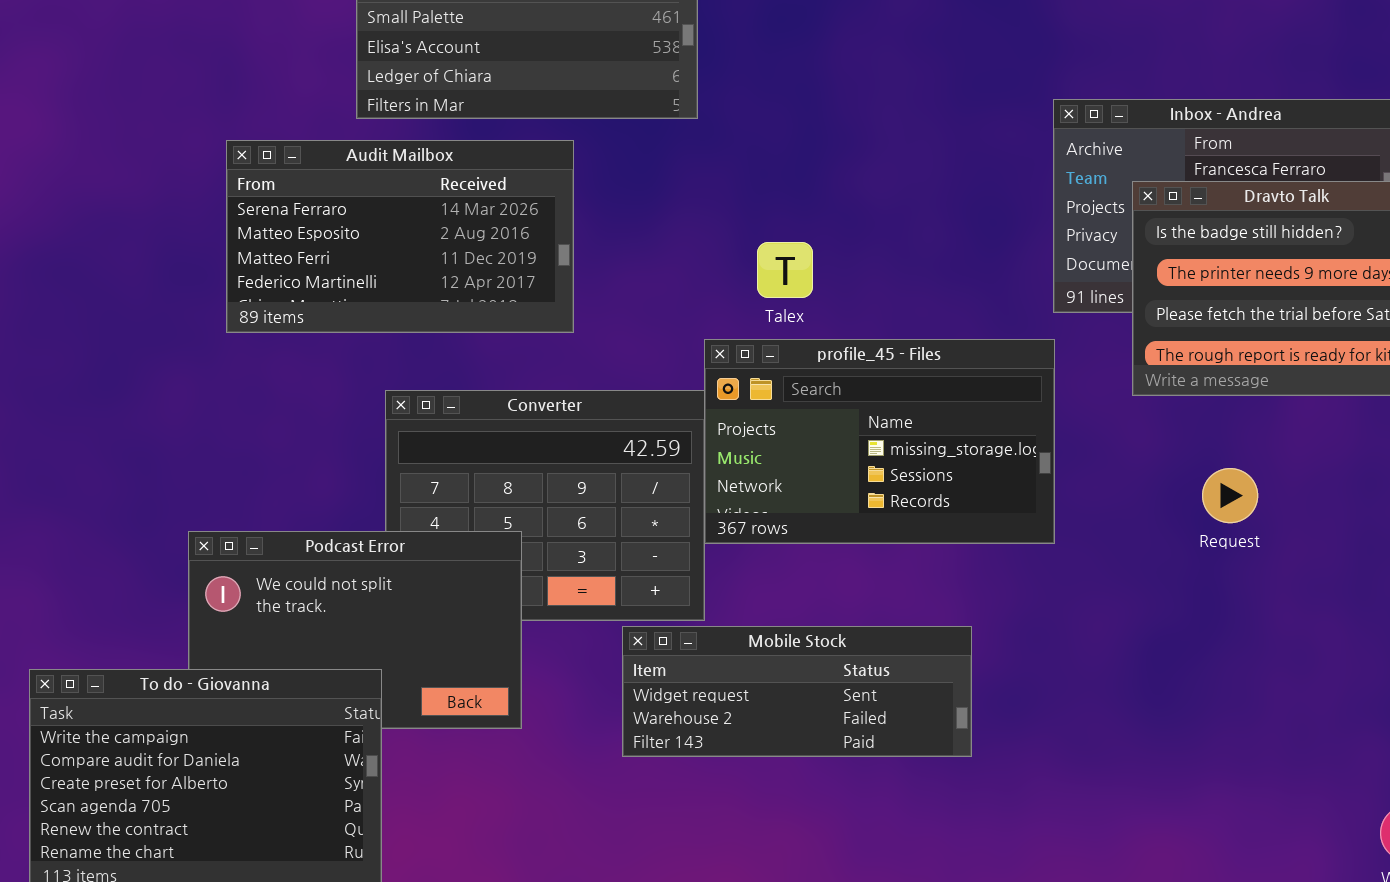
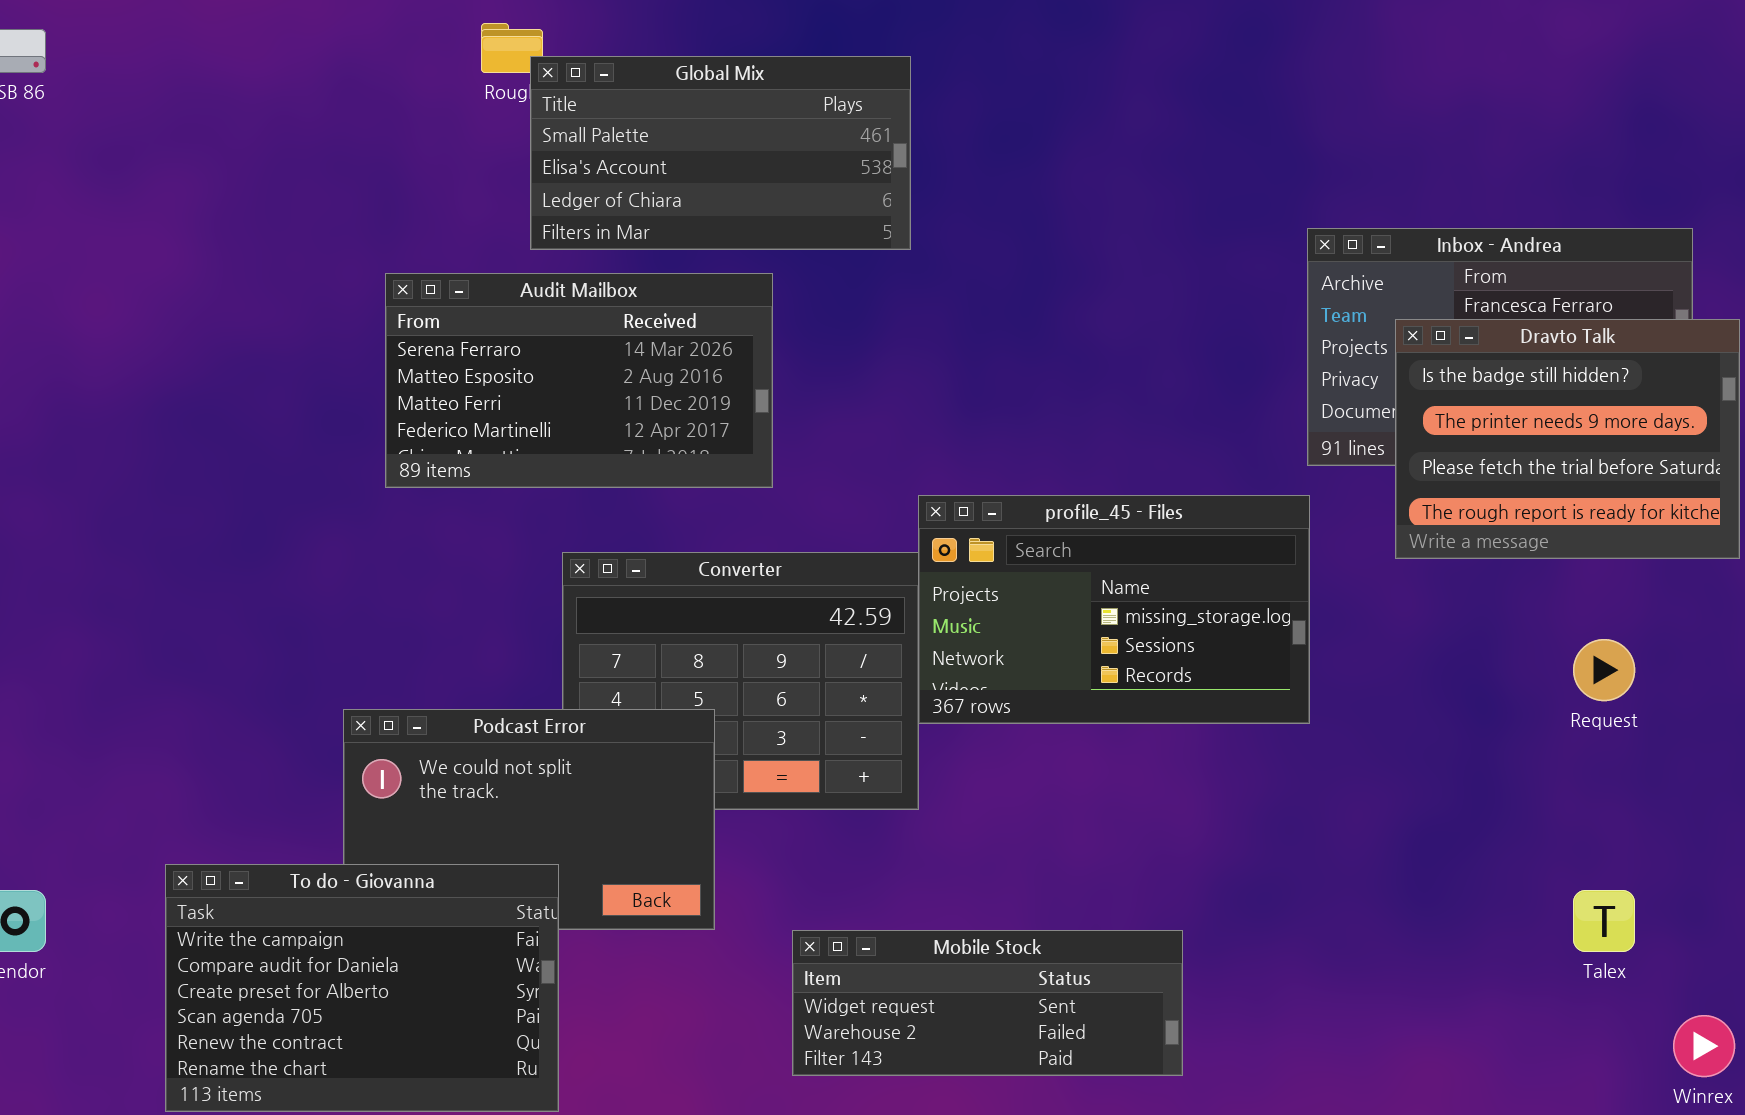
Talex: [757,242,813,298] -> [1573,890,1635,952], moved
Request: [1202,468,1258,523] -> [1573,639,1635,701], moved
Mobile Stock: [622,626,972,757] -> [792,930,1183,1076], moved

